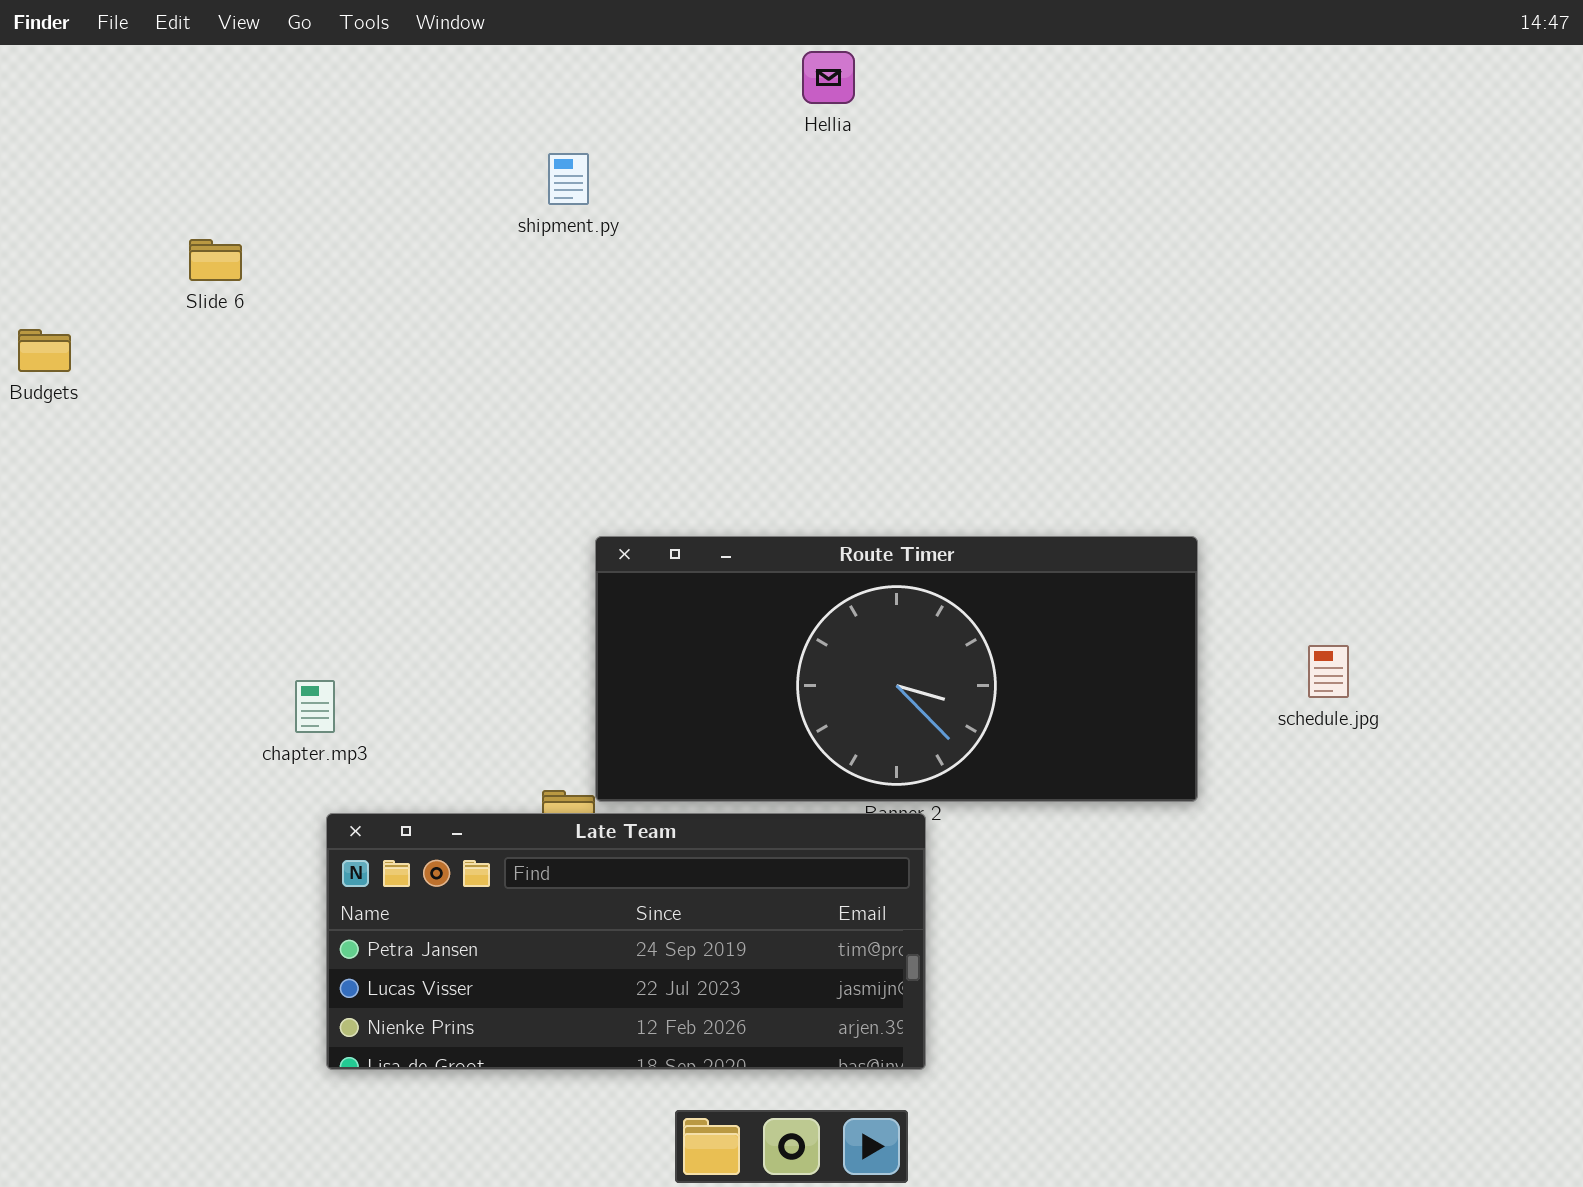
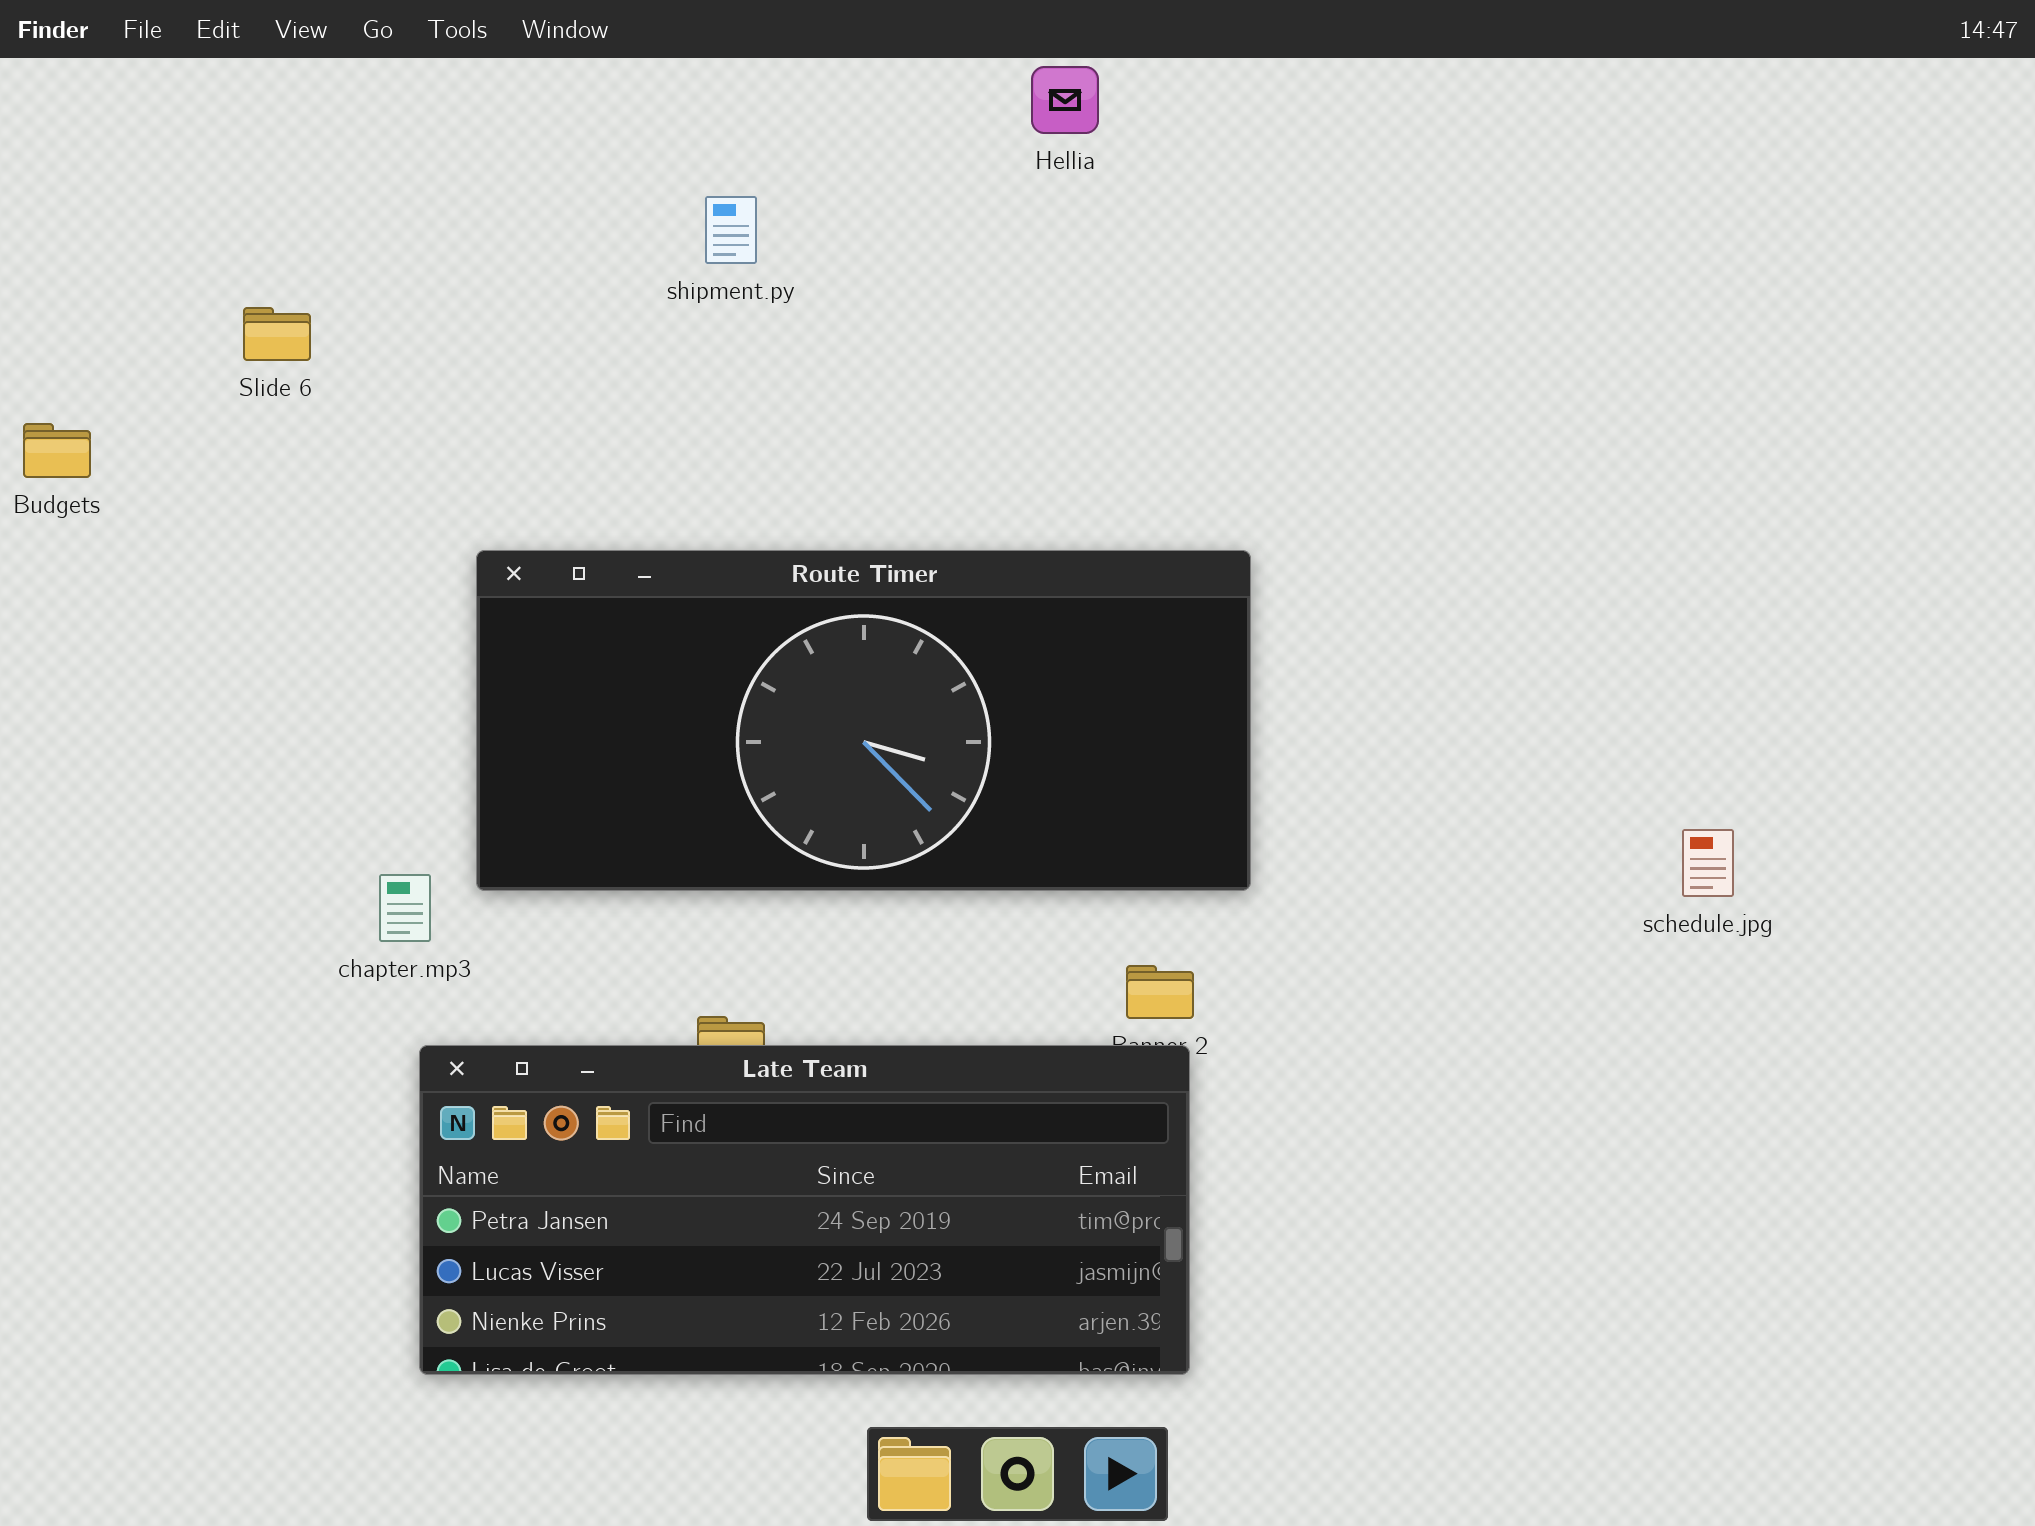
Route Timer: [595,536,1198,802] -> [476,550,1251,891], moved

